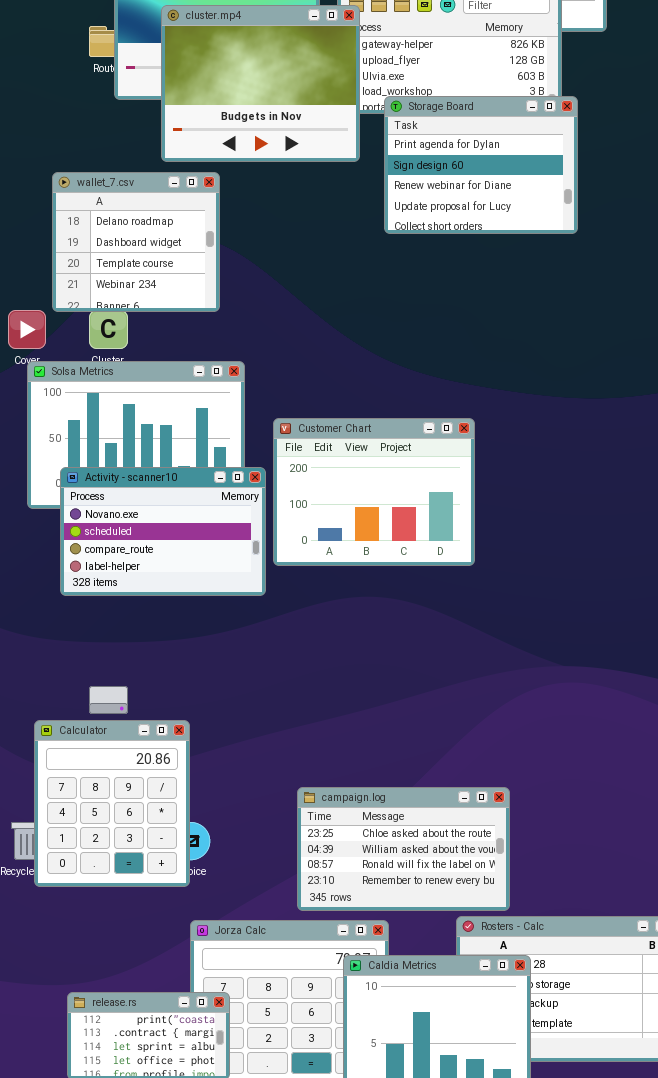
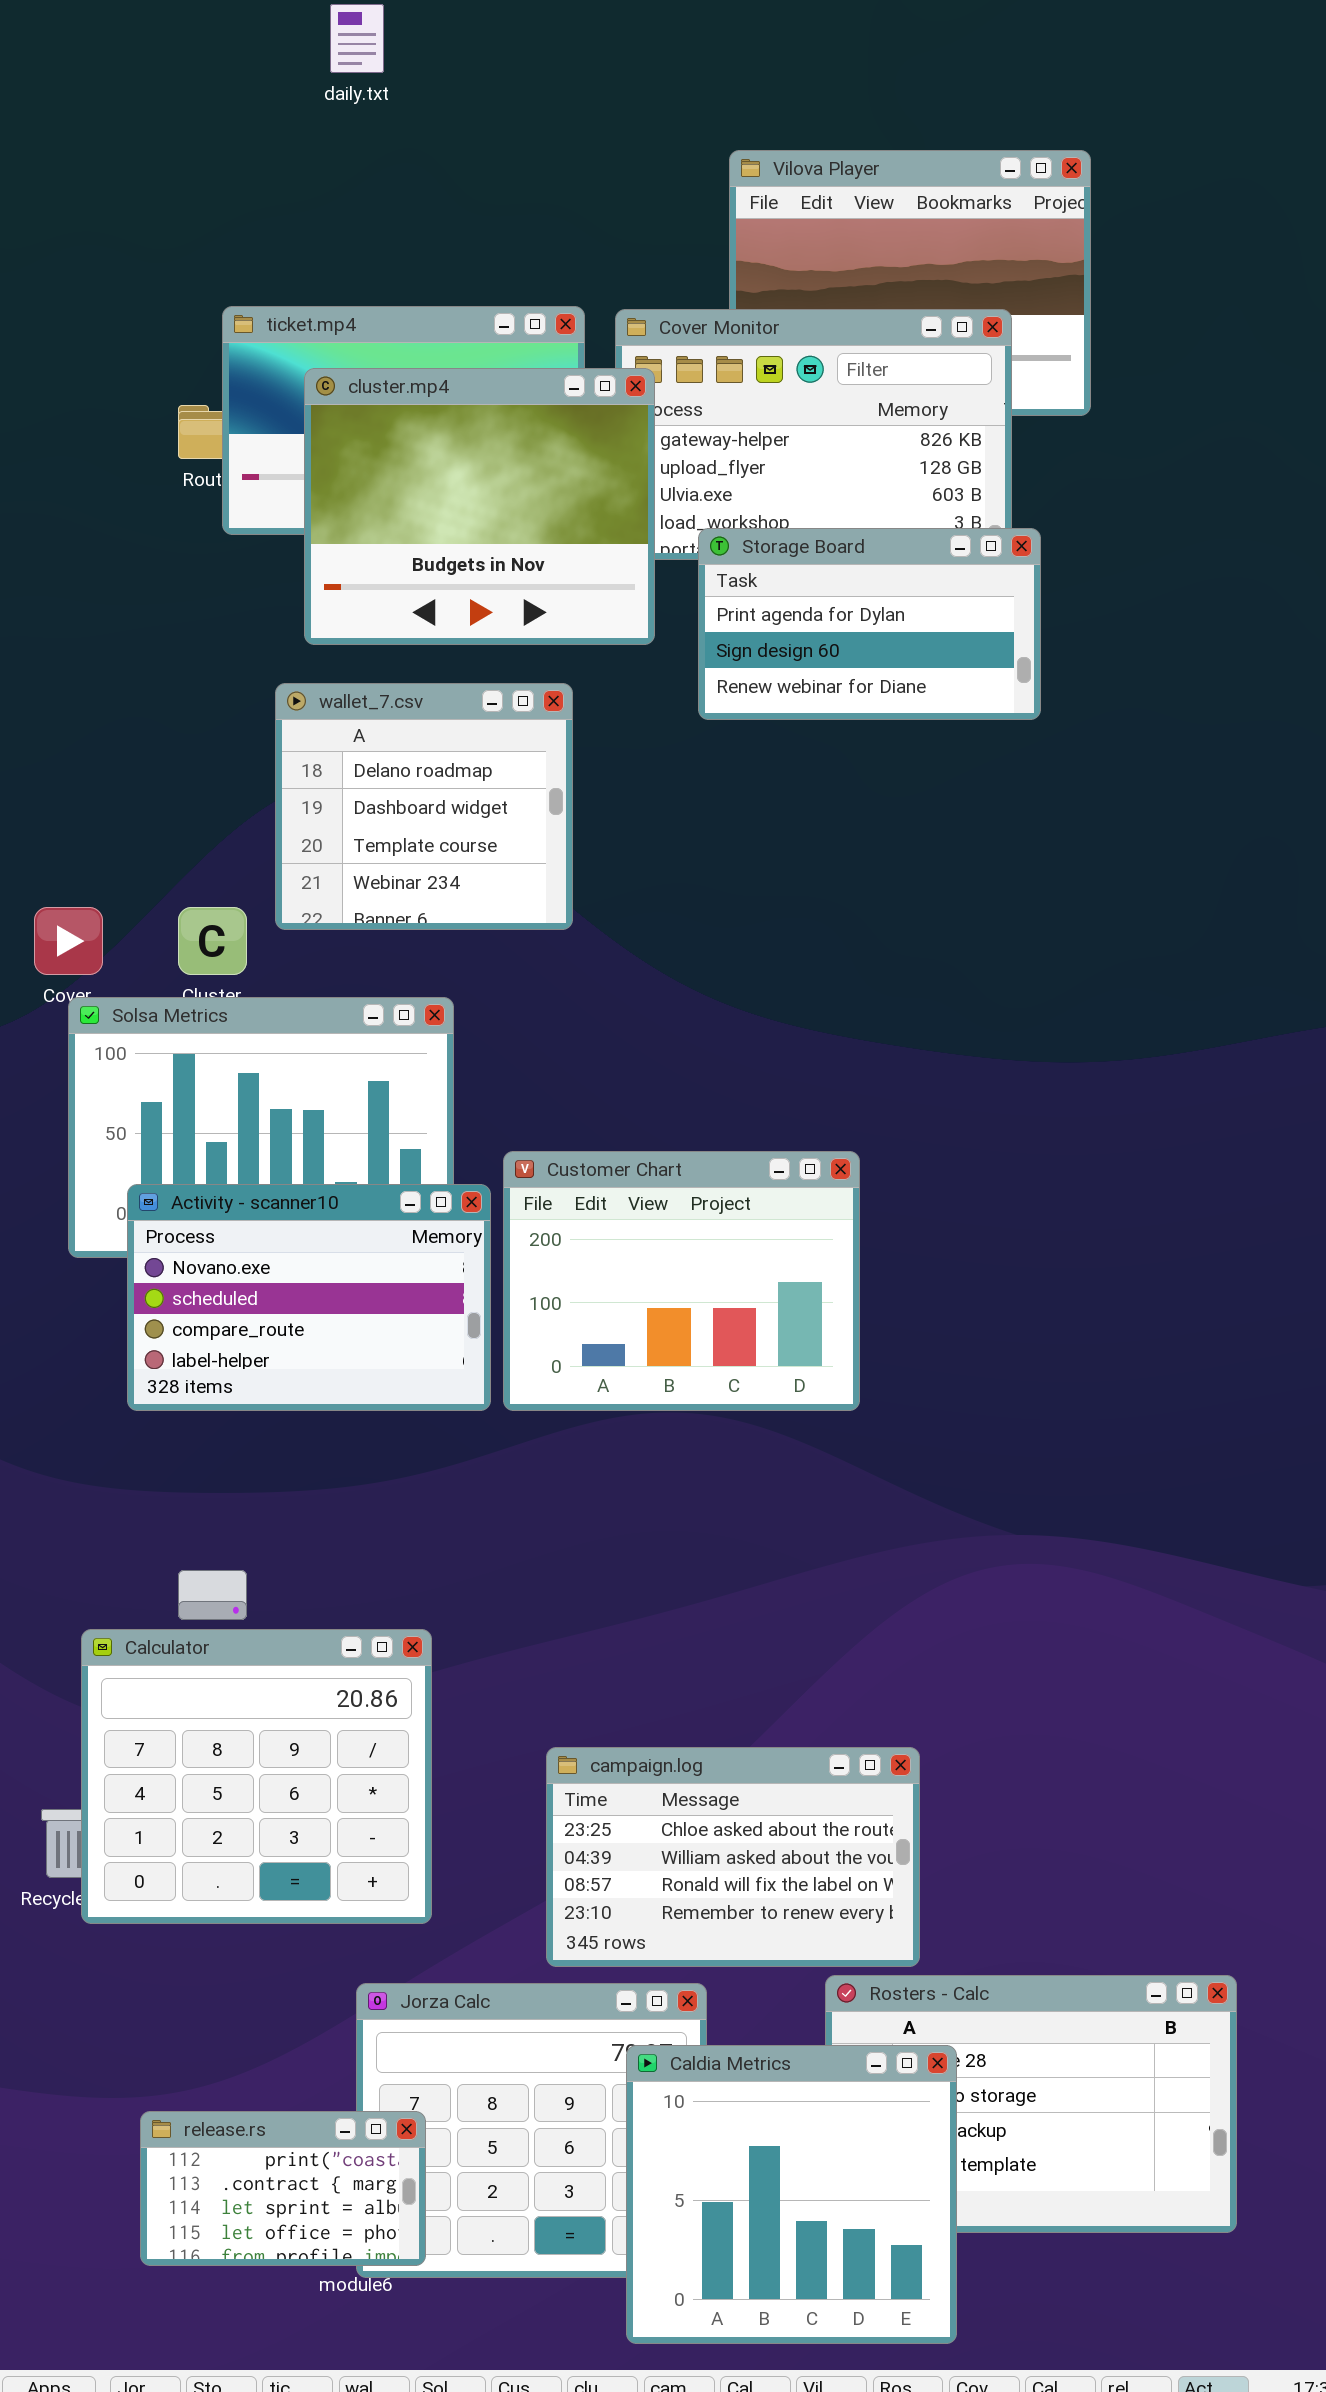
Storage Board: [384,96,578,234] -> [698,528,1041,720], resized
wallet_7.csv: [52,172,220,312] -> [275,683,573,930], moved
Customer Chart: [273,418,475,566] -> [503,1151,860,1411], moved
Calculator: [34,720,190,887] -> [81,1629,432,1924], resized

